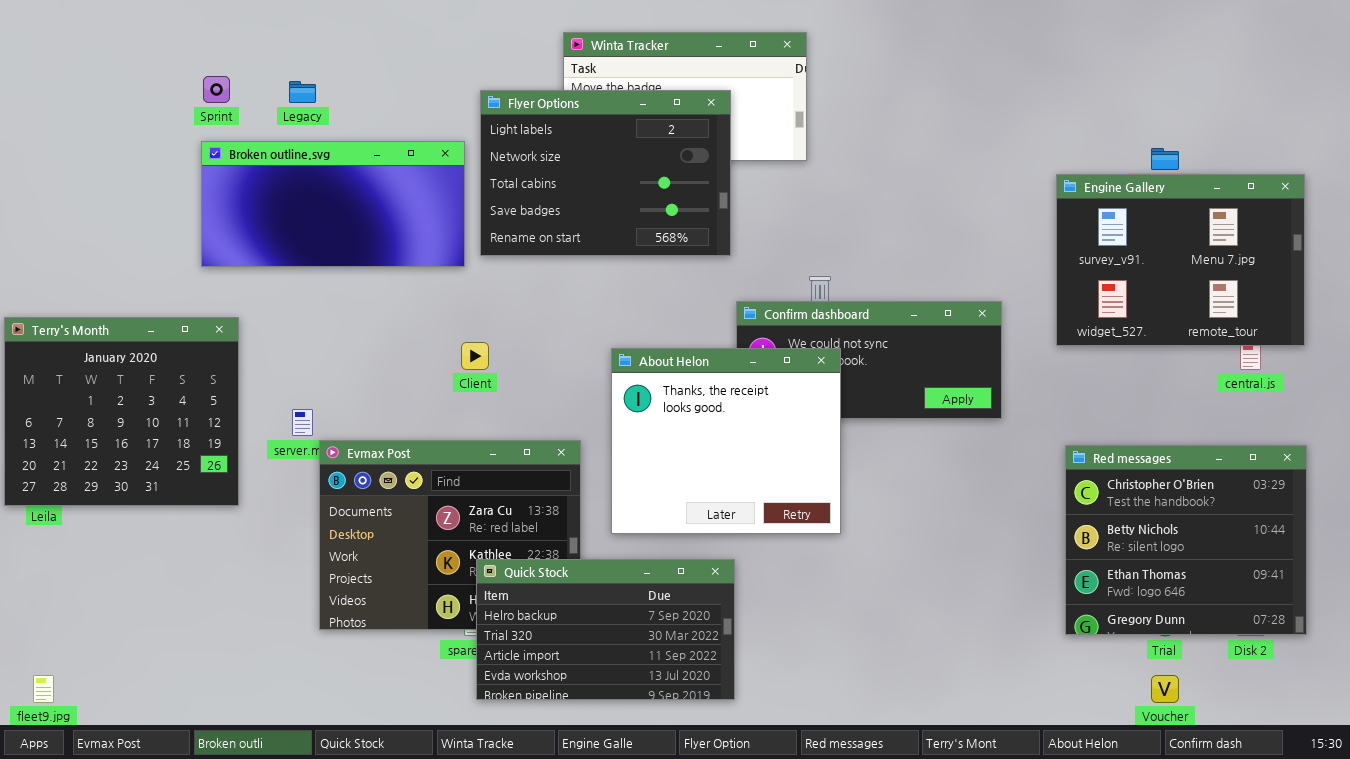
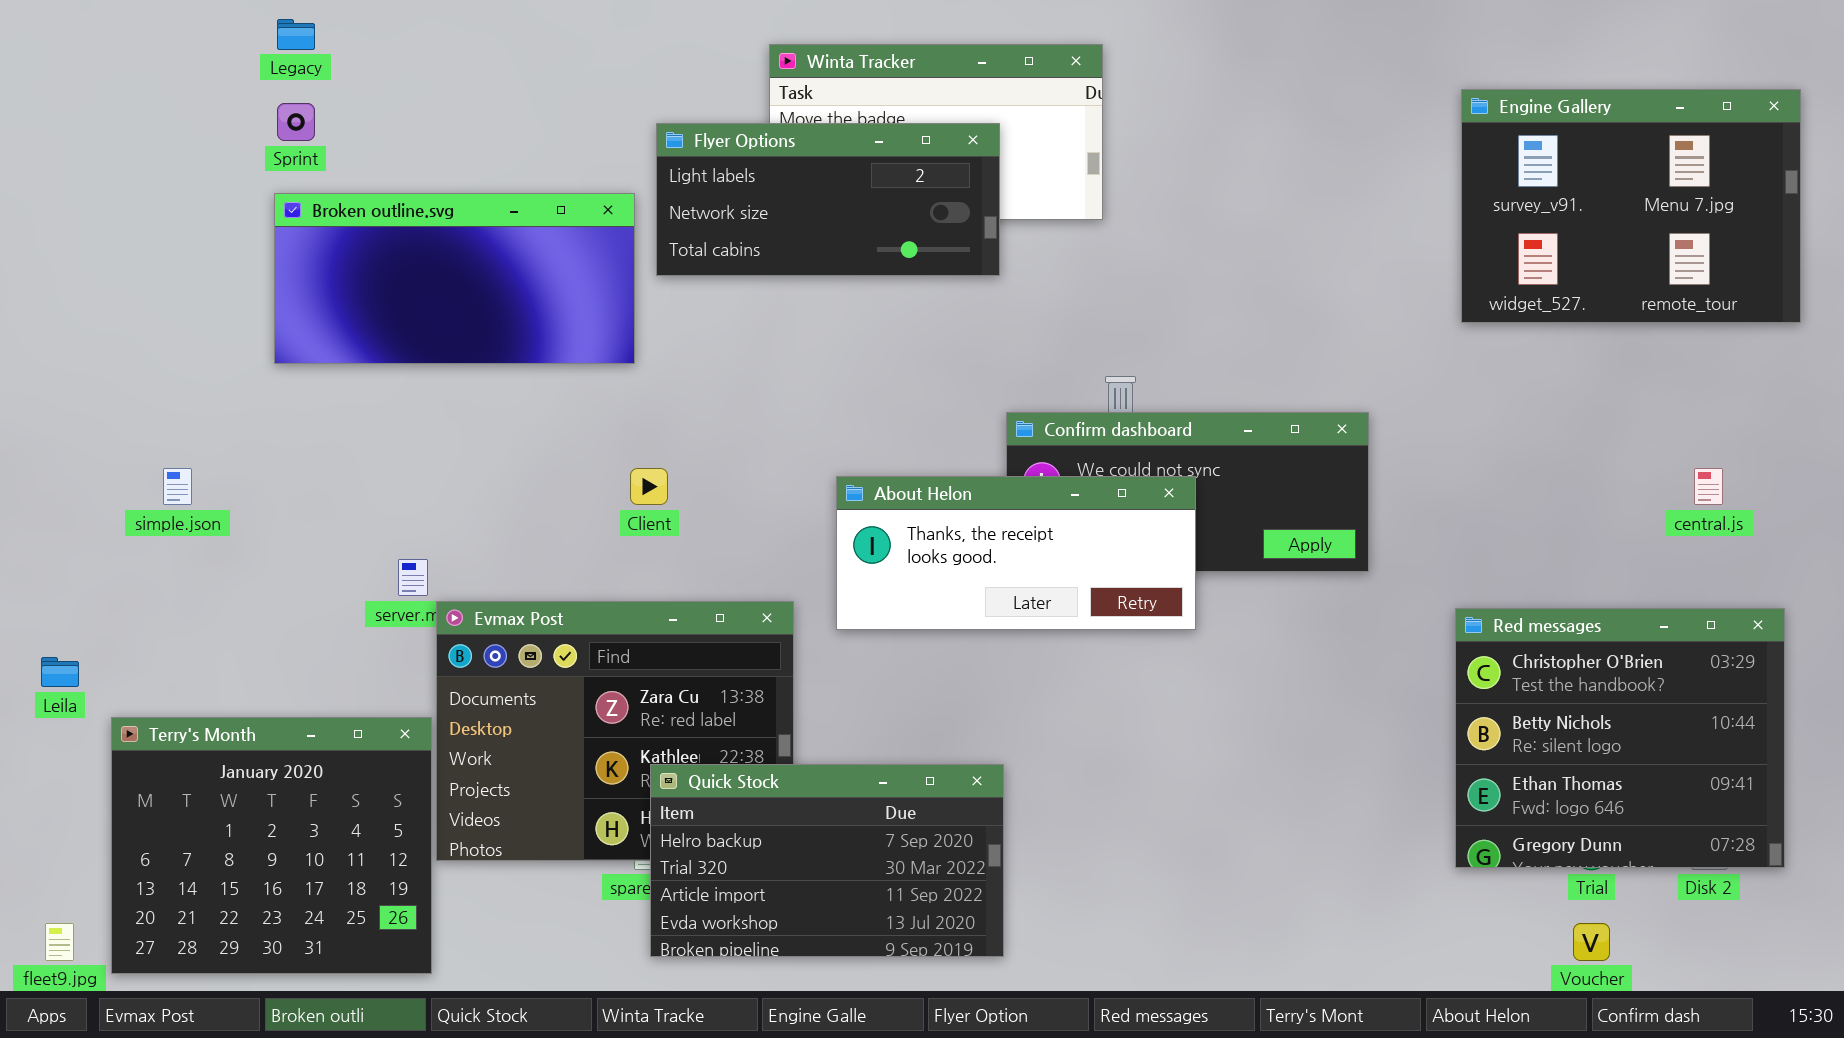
Legacy: [289,81,316,103] -> [277,19,315,50], moved
Flyer Options: [480,90,731,256] -> [656,123,1000,276], resized
Engine Gallery: [1056,174,1305,346] -> [1461,89,1801,323], moved
Terry's Month: [4,317,239,506] -> [111,717,432,974], moved
About Helon: [611,348,841,534] -> [836,476,1196,630], resized

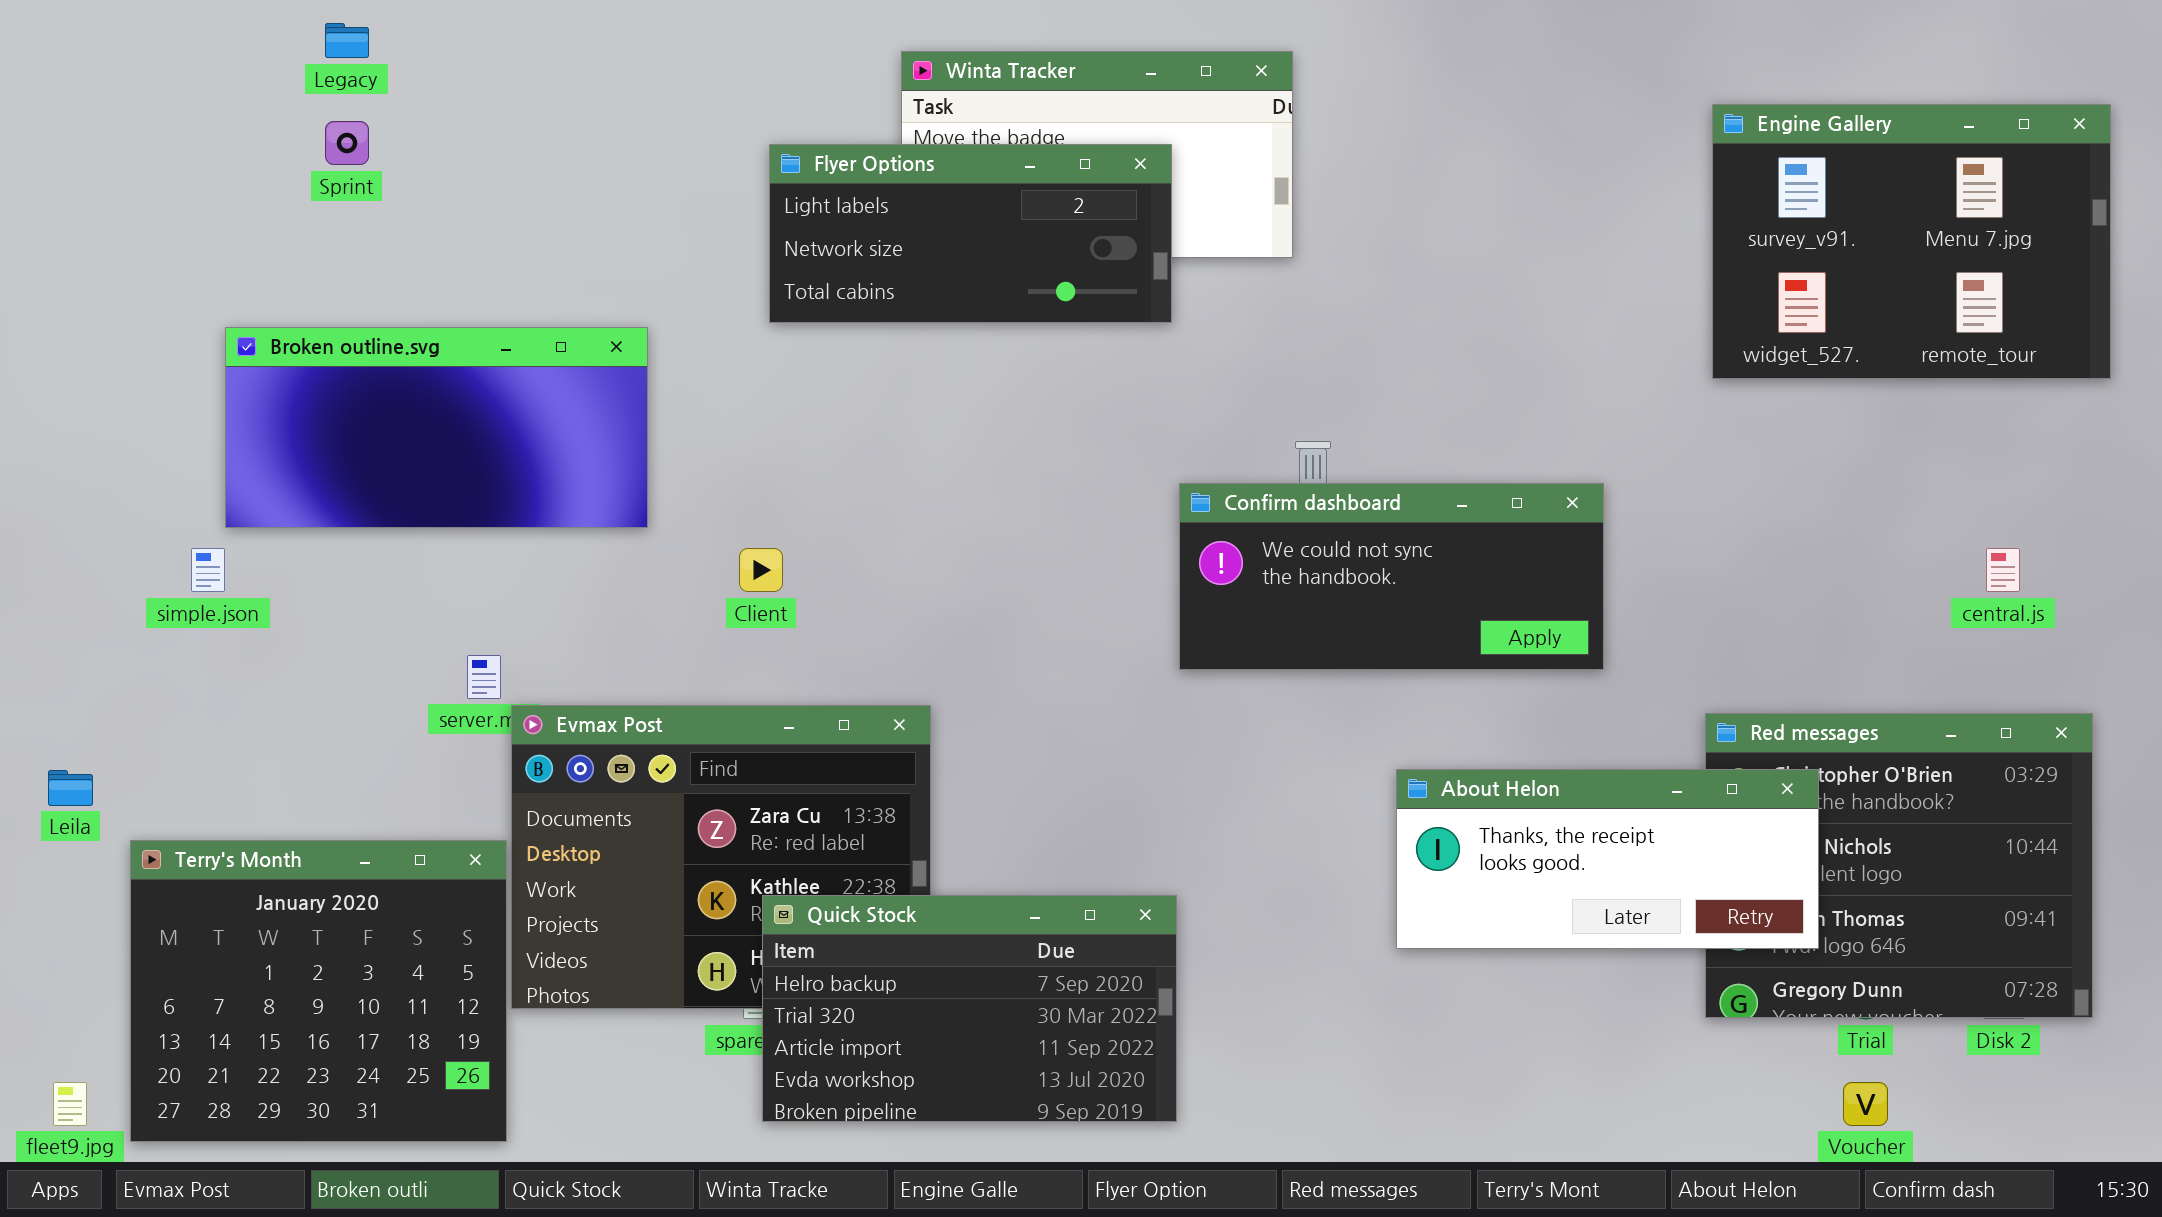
Broken outline.svg: [274,193,635,364] -> [225,327,648,528], moved
About Helon: [836,476,1196,630] -> [1396,769,1819,949], moved

